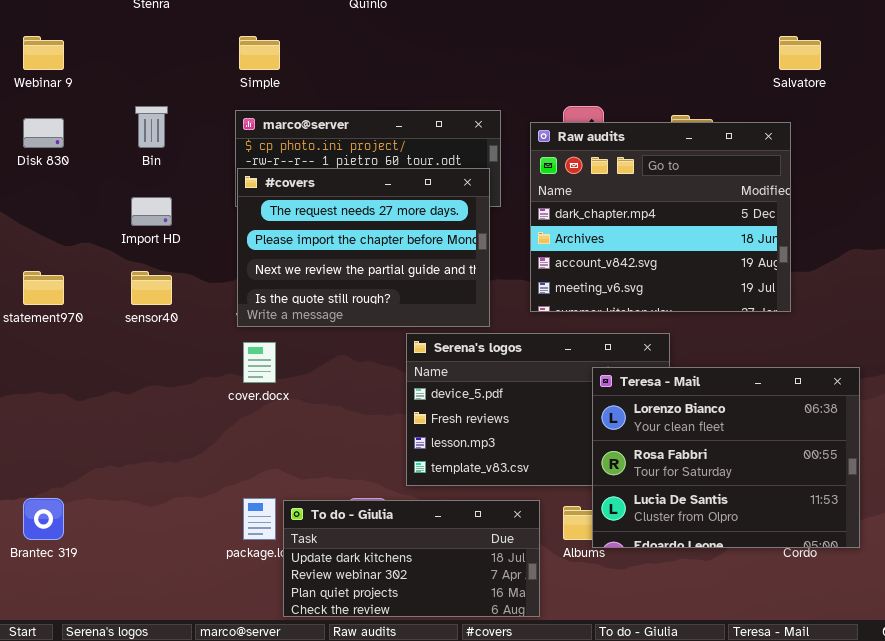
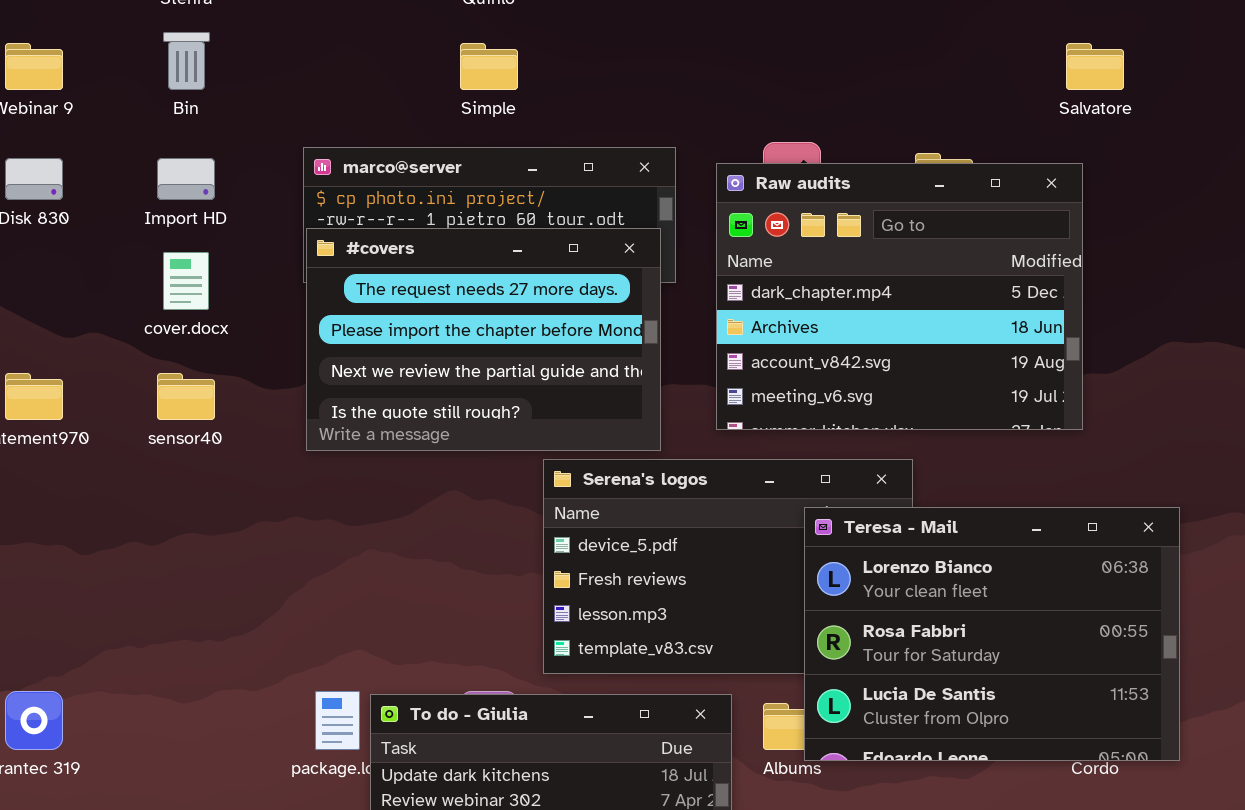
Simple: [239,36,280,70] -> [460,43,518,90], moved
Bin: [135,106,168,148] -> [163,32,210,90], moved
Import HD: [131,197,172,226] -> [157,158,215,200], moved
cover.docx: [243,342,276,383] -> [163,252,209,310], moved

